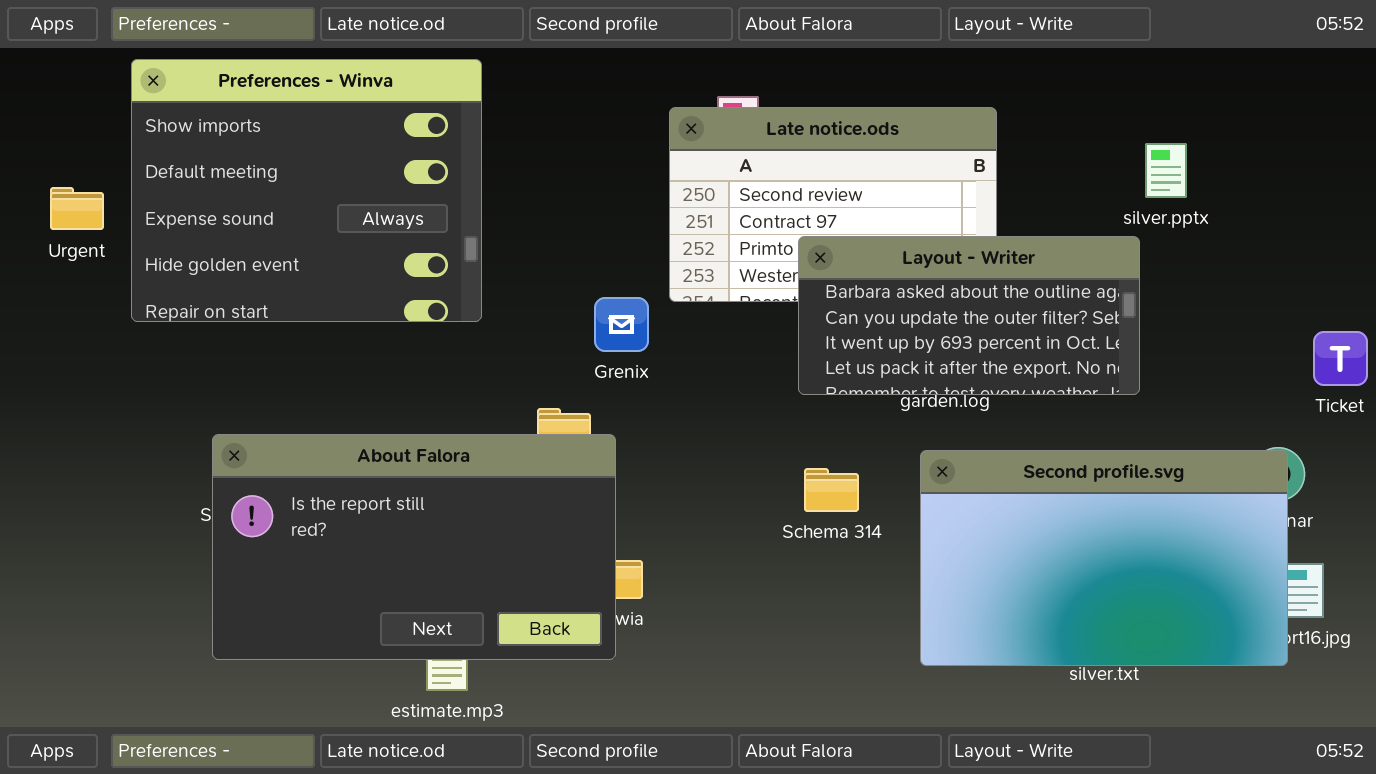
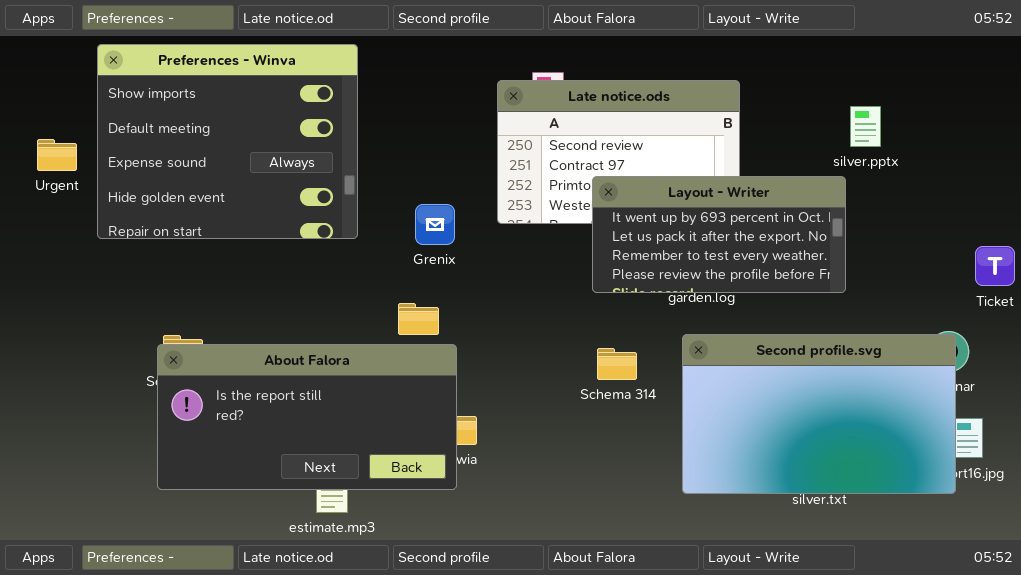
Layout - Writer: [798,236,1140,395] -> [592,176,846,293], scrolled down 2 rows
Grenix: [594,297,649,352] -> [415,204,455,245], moved
About Falora: [212,434,616,660] -> [157,344,457,490], resized

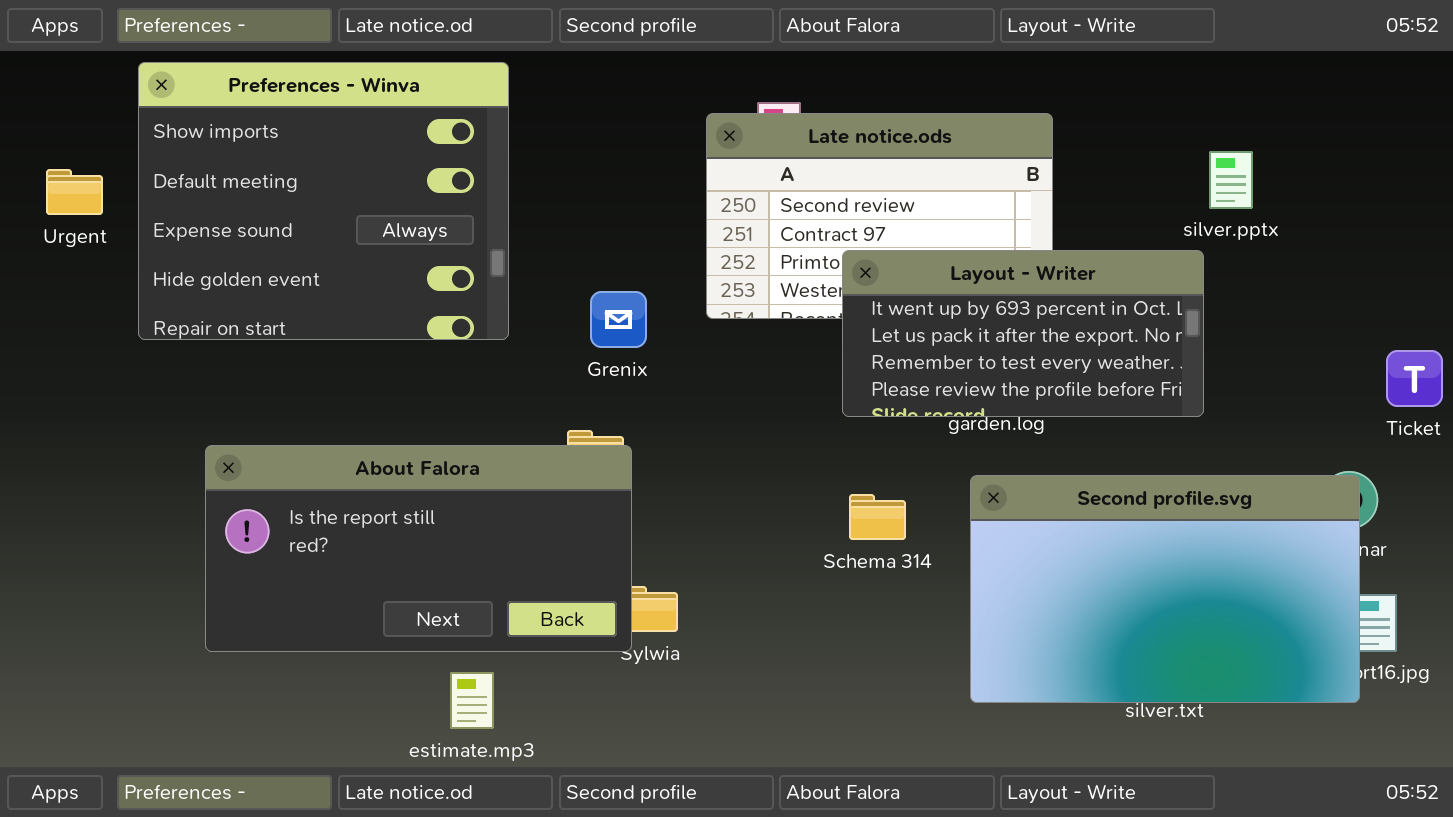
Urgent: [37,139,77,171] -> [46,169,103,215], moved
About Falora: [157,344,457,490] -> [205,445,632,652], moved

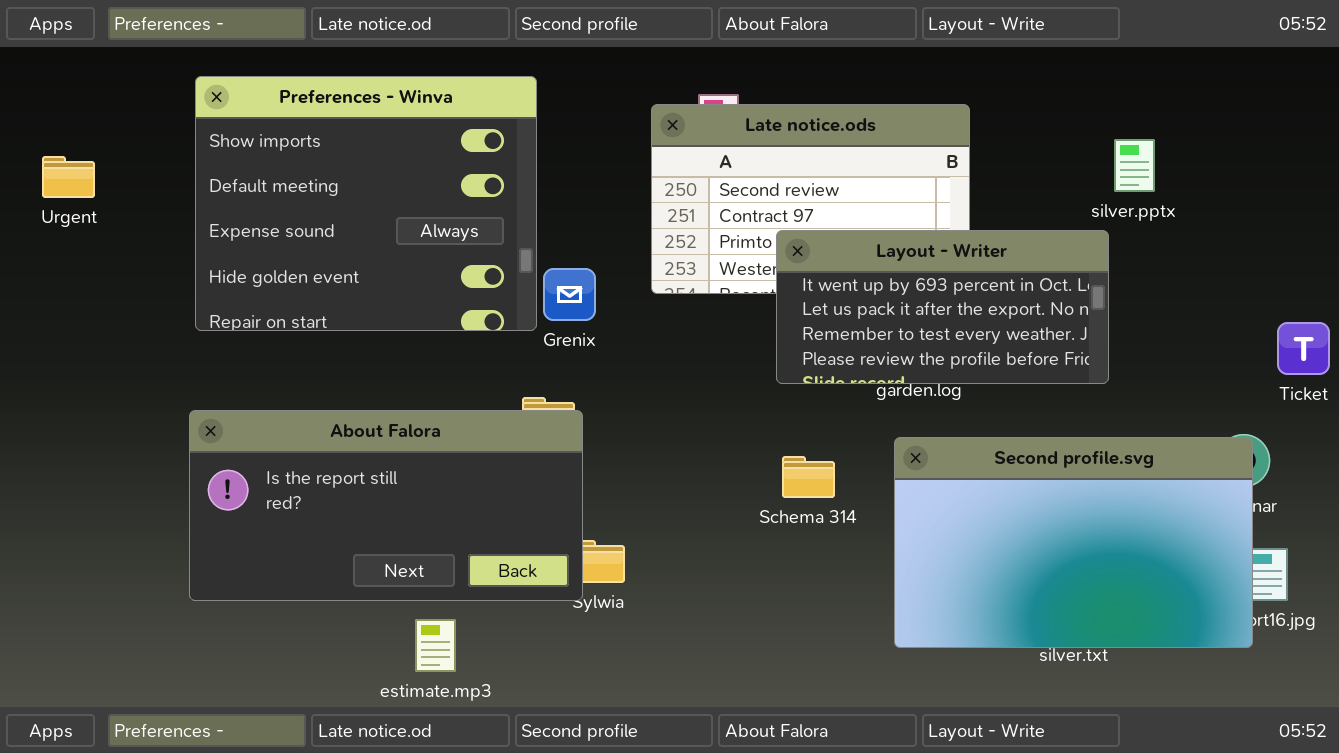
Preferences - Winva: [138,62,509,340] -> [195,76,537,331], moved

